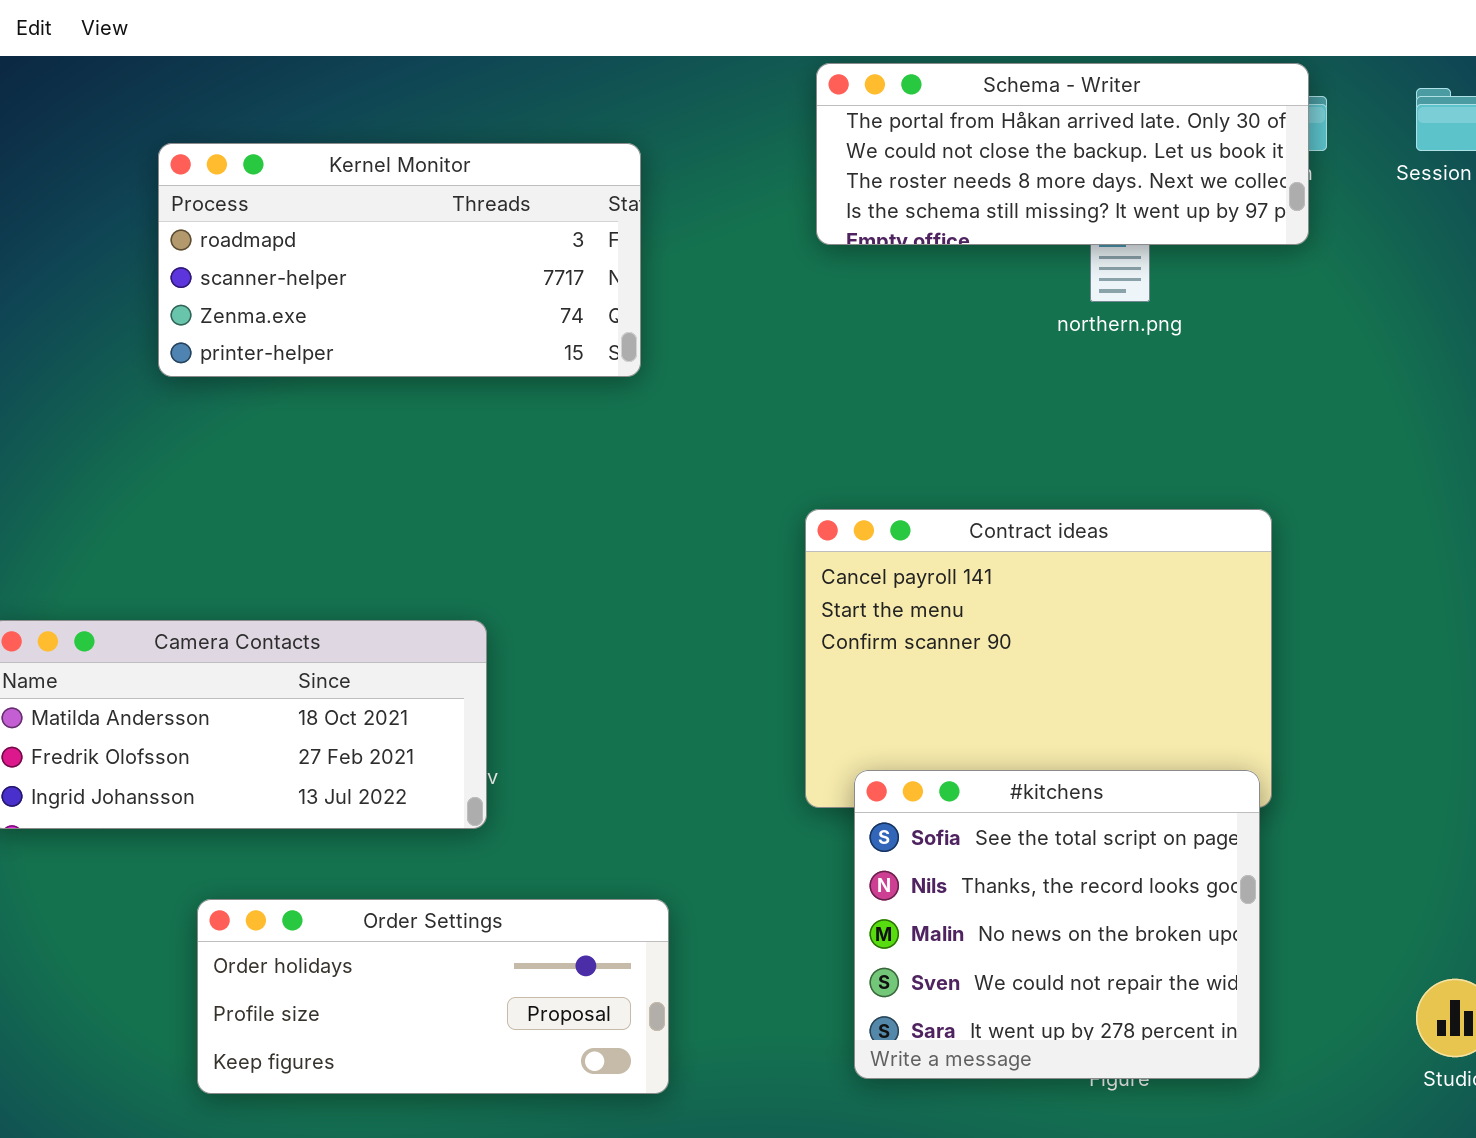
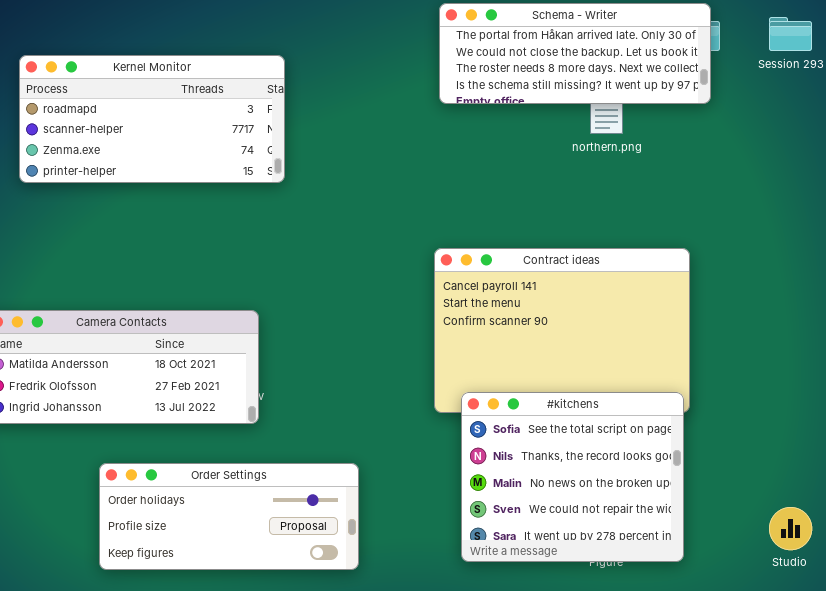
Kernel Monitor: [158,143,641,377] -> [19,55,285,183], moved

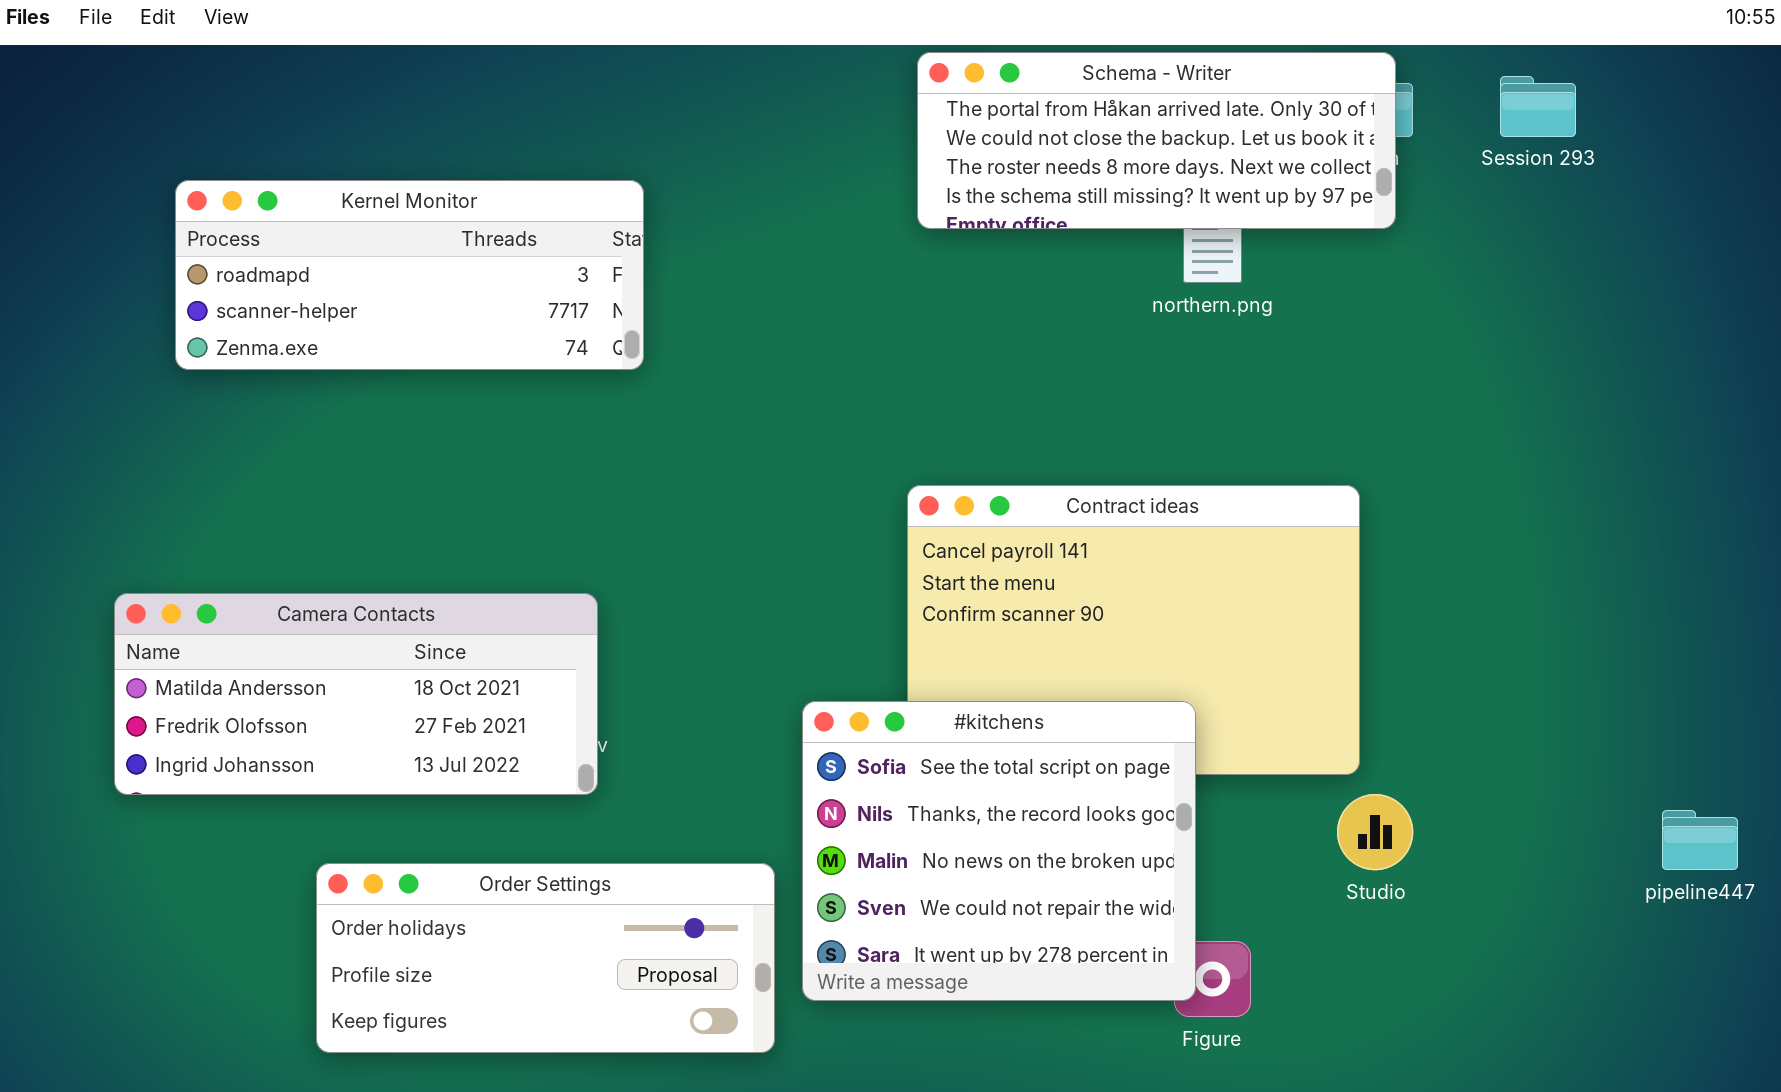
Kernel Monitor: [19,55,285,183] -> [175,180,644,370], resized
#kitchens: [461,392,684,562] -> [802,701,1196,1001], moved
Studio: [769,507,812,550] -> [1337,794,1413,870], moved

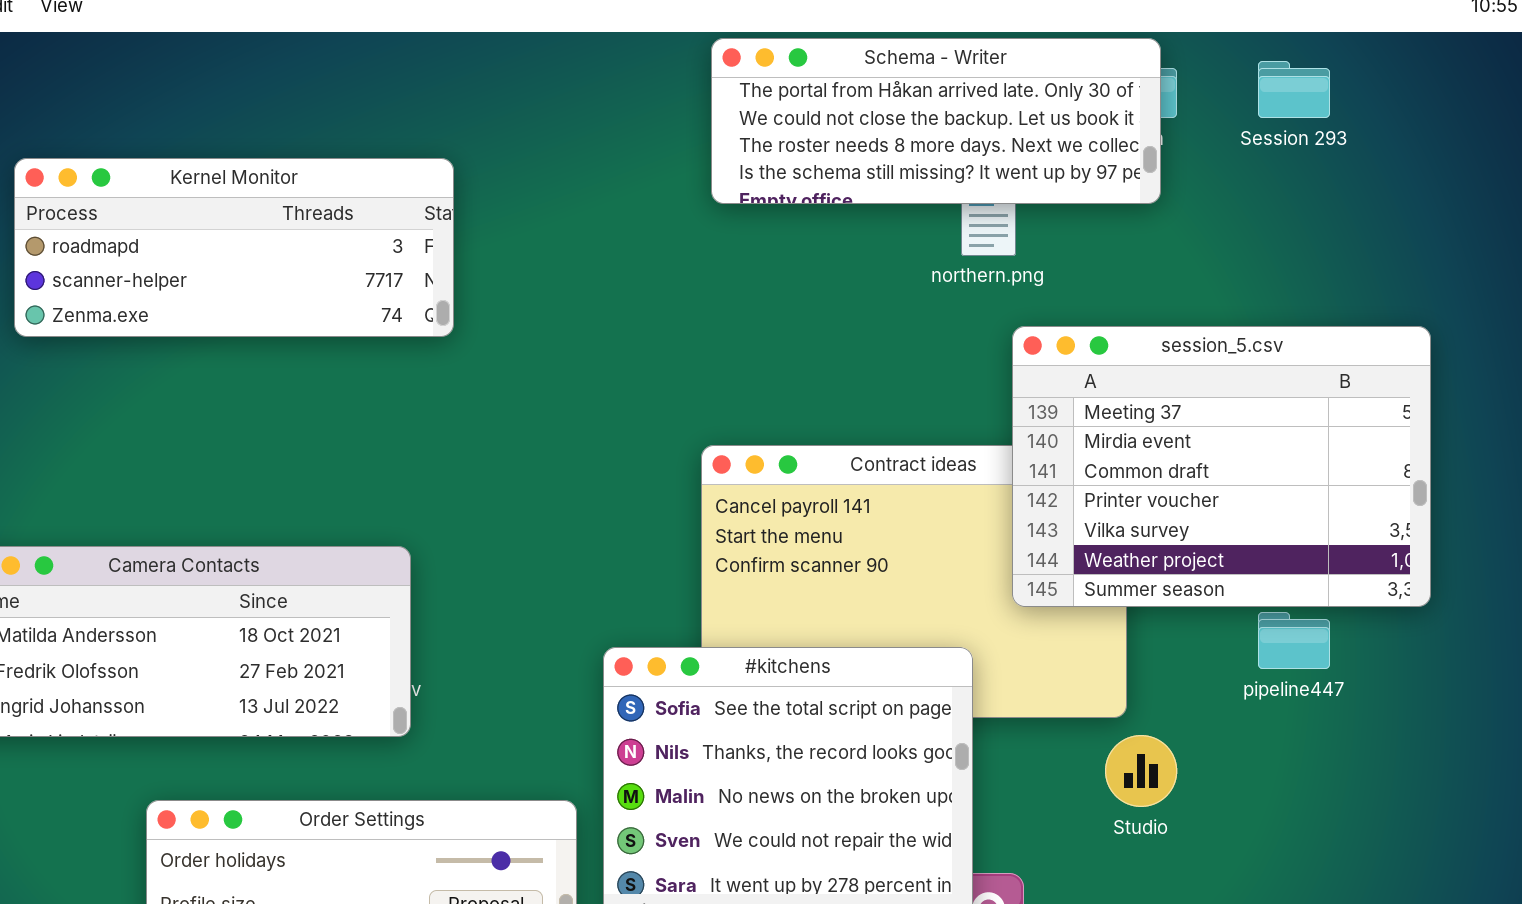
session_5.csv: none -> [1012,326,1431,607], opened
pipeline447: [1662,810,1738,870] -> [1258,612,1330,669], moved

